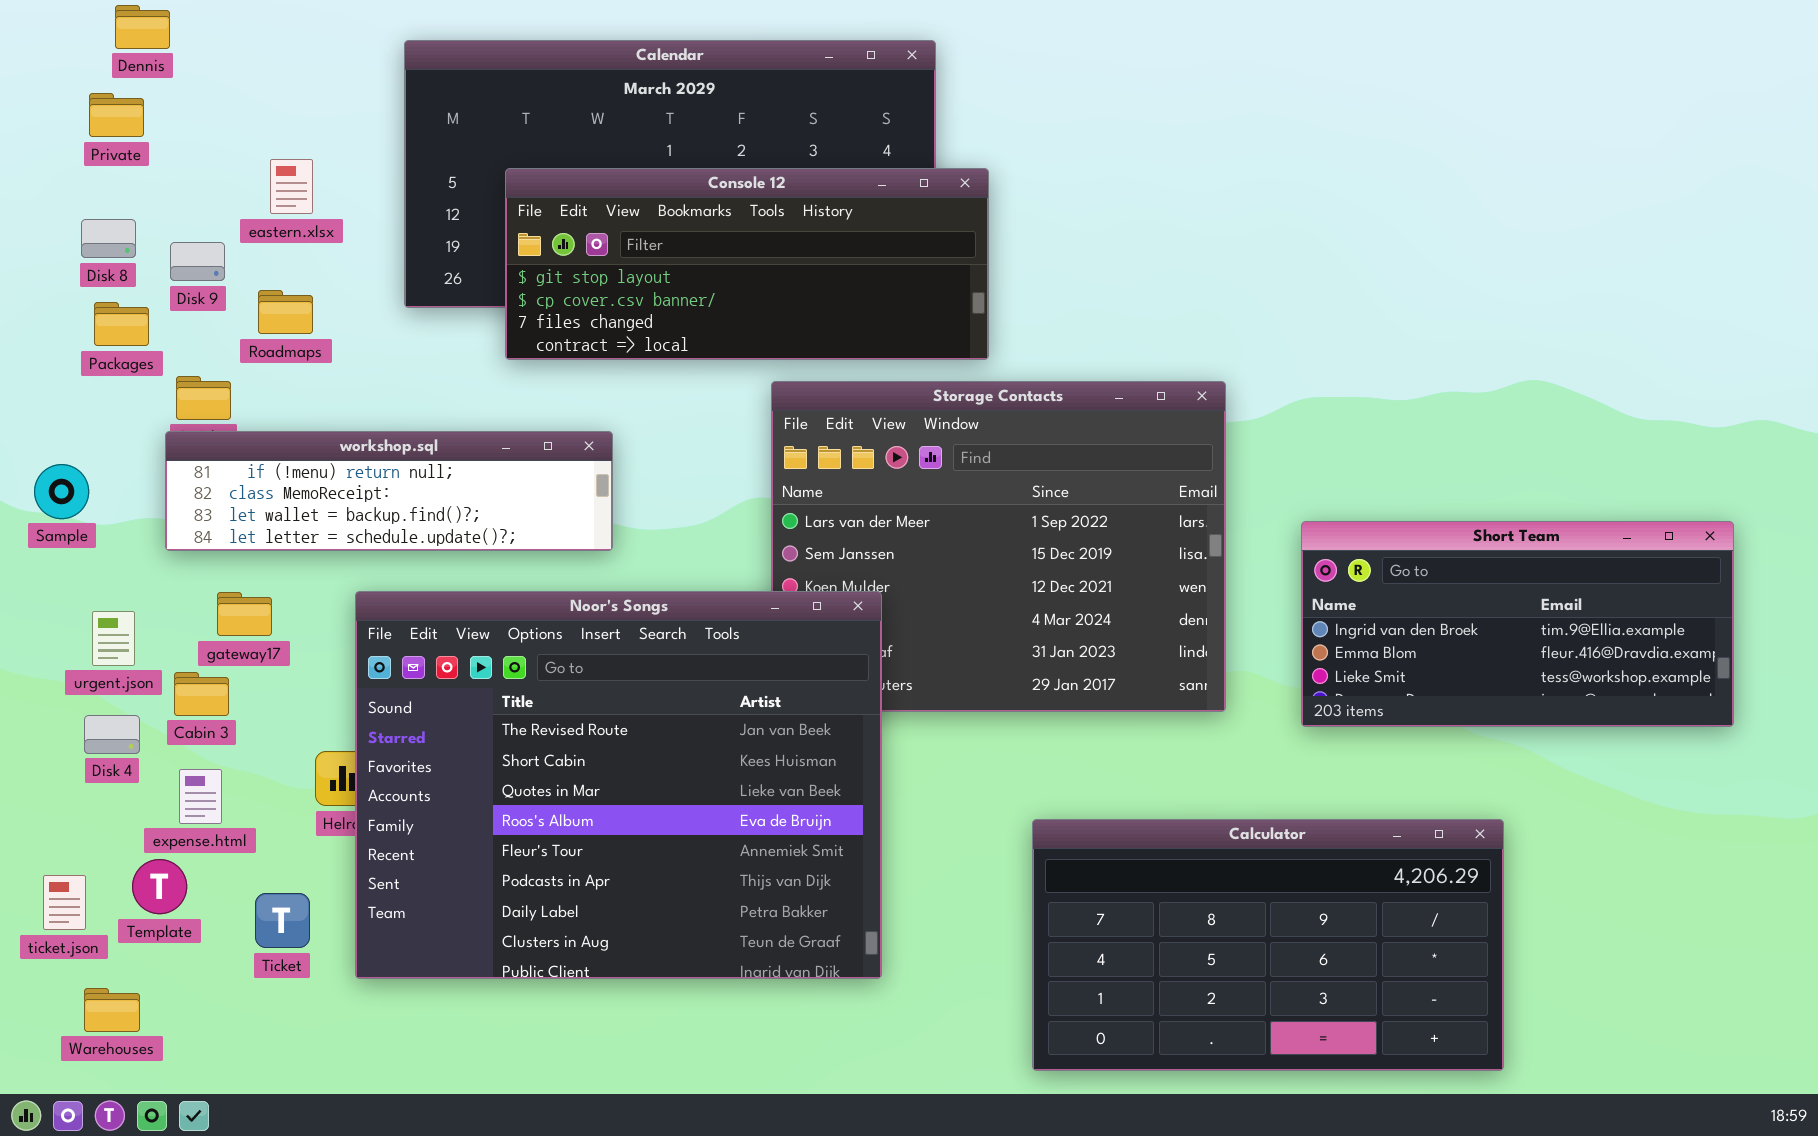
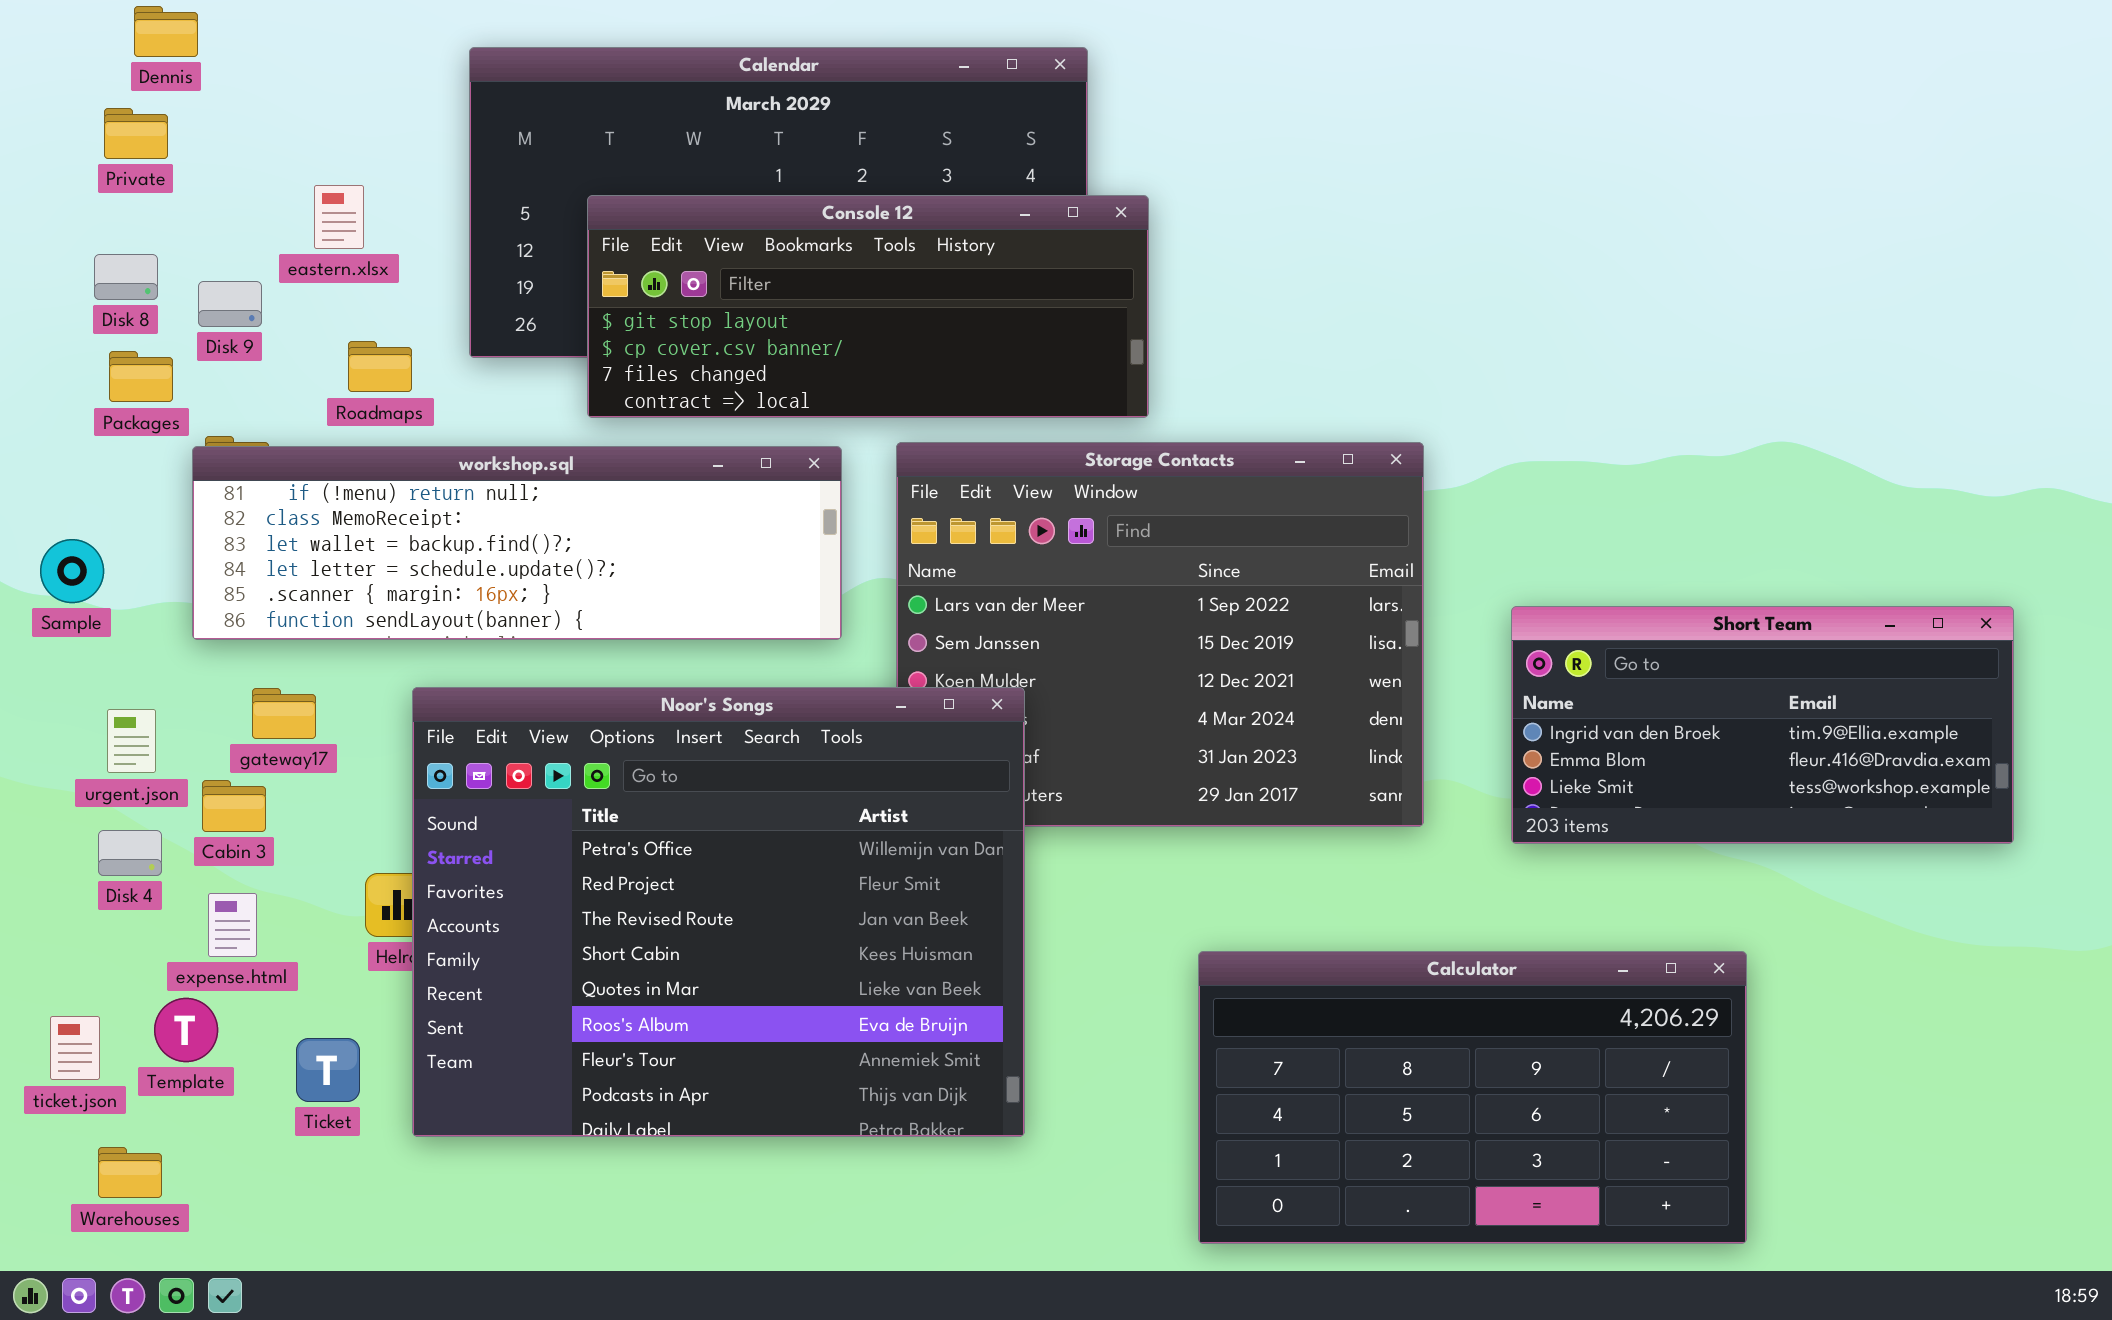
Roadmaps: [258,290,313,334] -> [348,341,412,392], moved
workshop.sql: [165,431,613,551] -> [192,446,842,640], resized
Noor's Songs: [355,591,882,979] -> [412,687,1025,1137], scrolled up 2 rows

